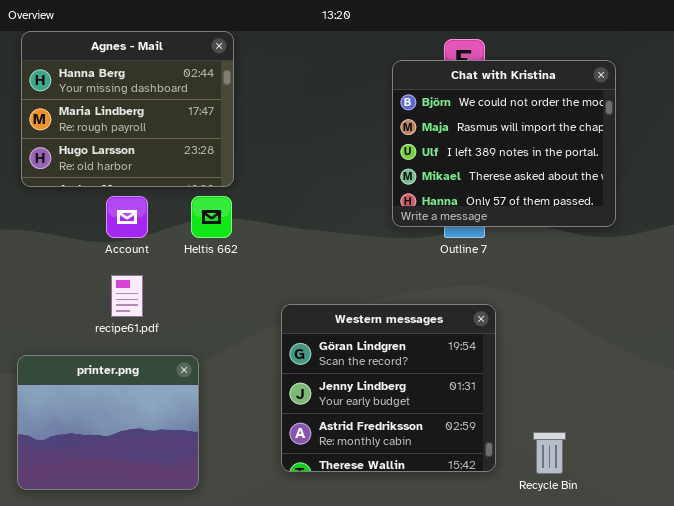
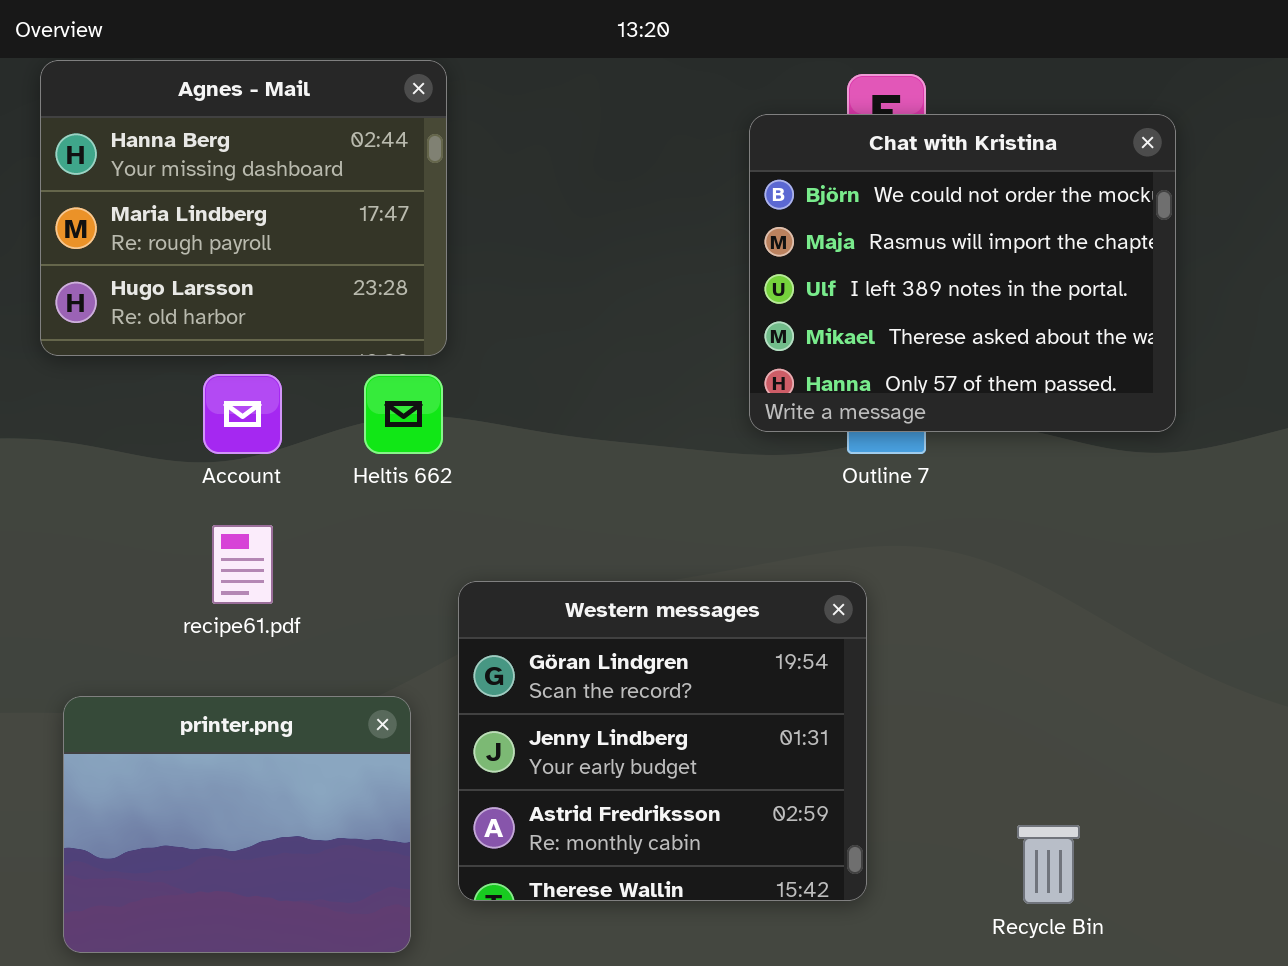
Western messages: [281,304,496,472] -> [458,581,867,901], moved
printer.png: [17,355,199,490] -> [63,696,411,953], moved

